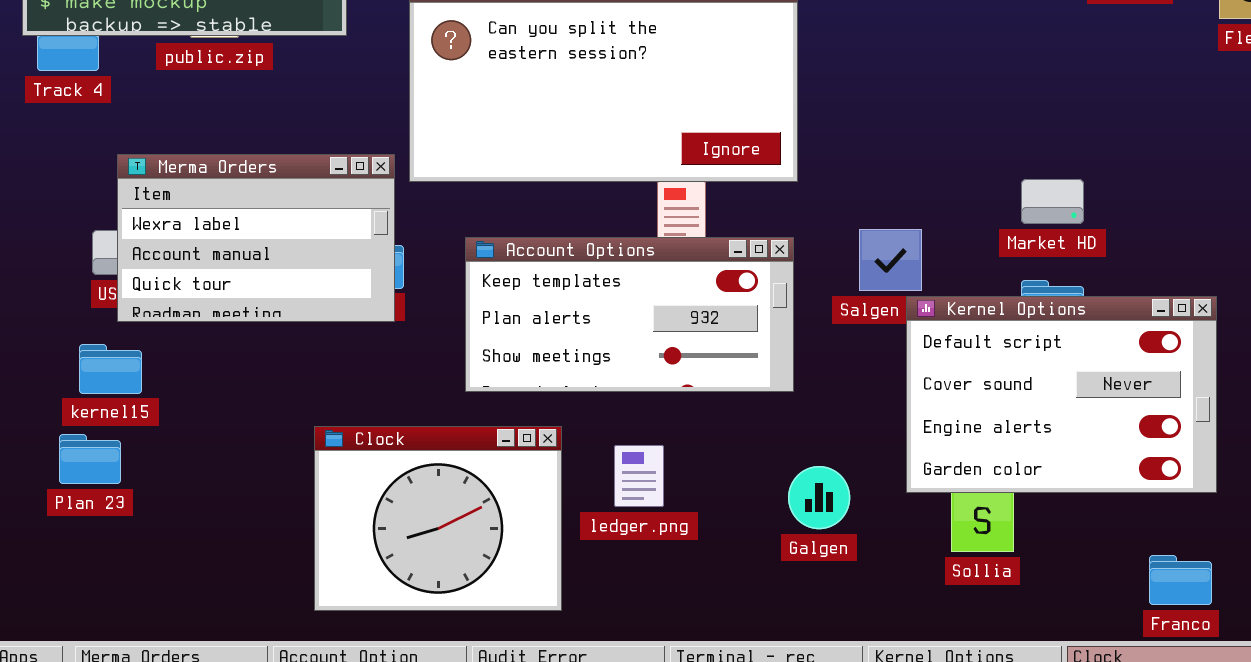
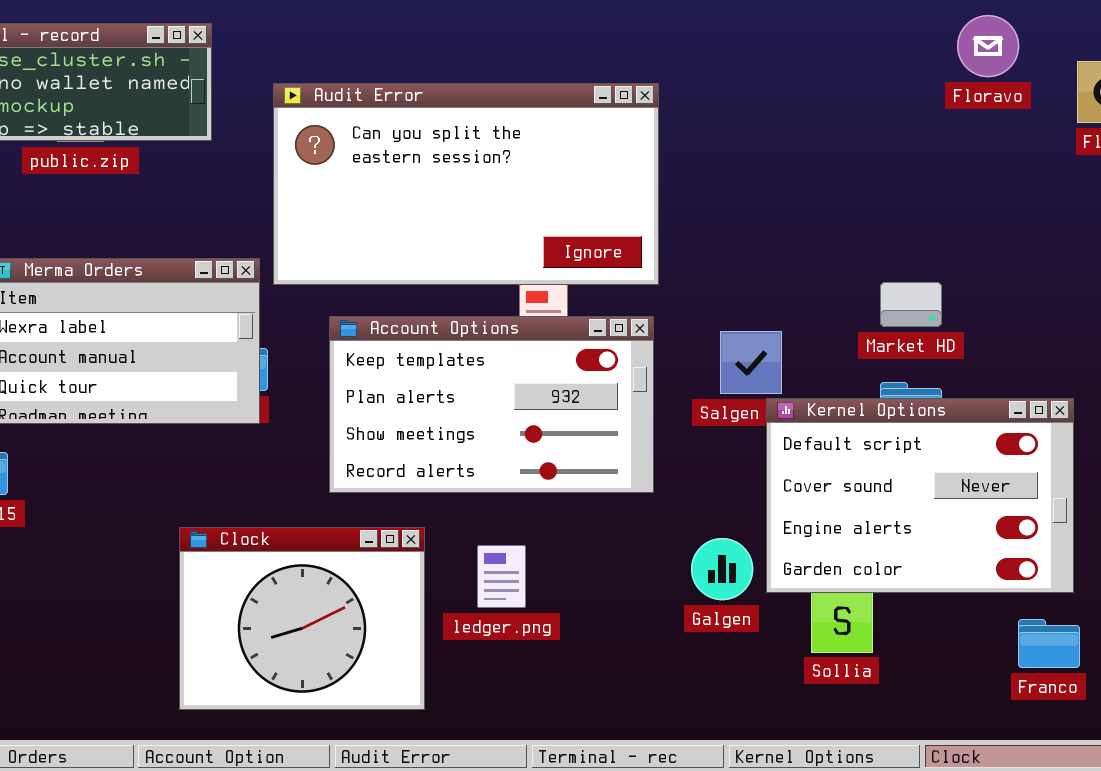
Account Options: [465,237,794,392] -> [329,316,654,493], resized
Galgen: [788,466,850,529] -> [691,538,753,600], moved
Franco: [1149,555,1212,605] -> [1018,619,1080,668], moved

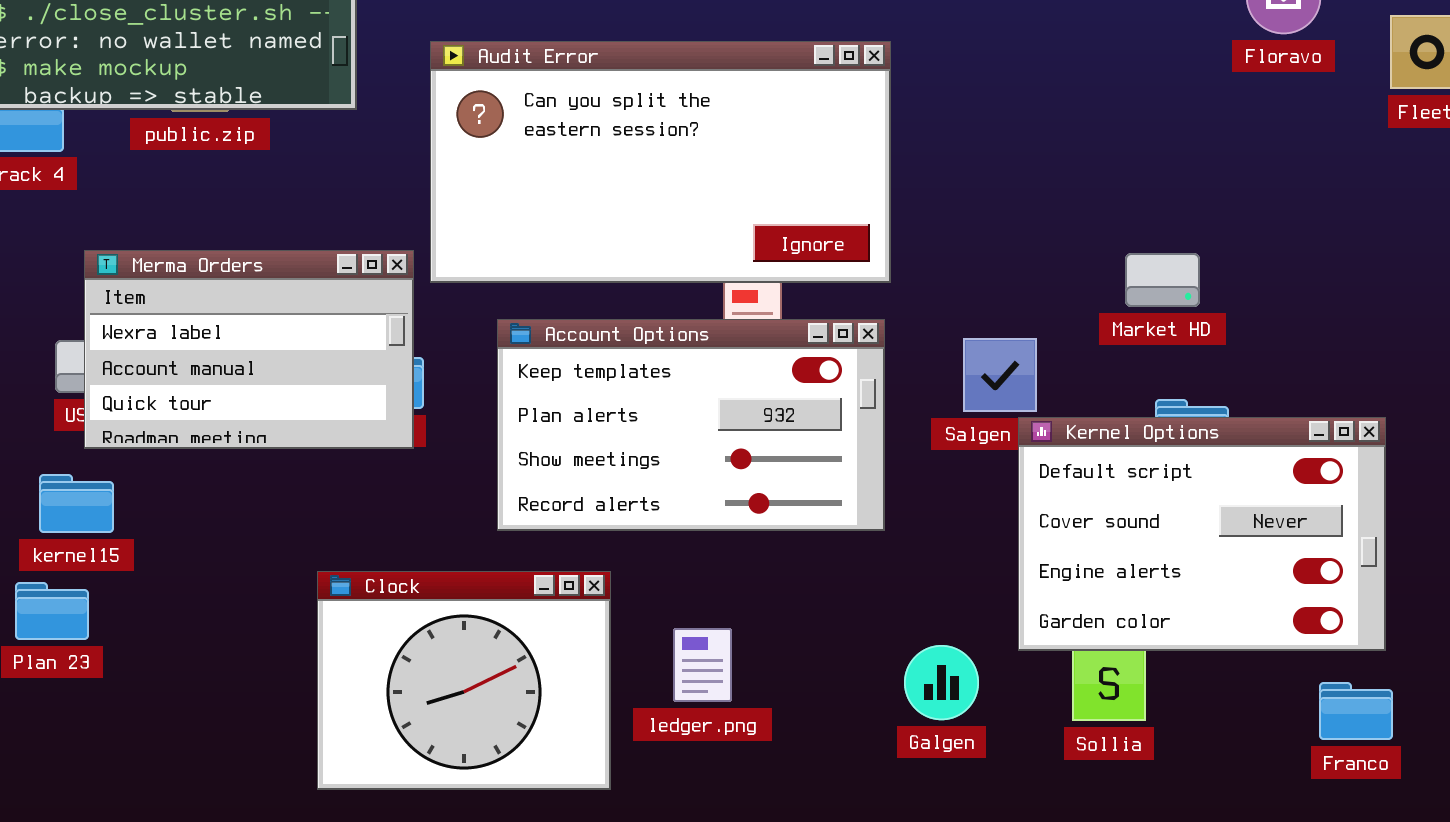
Market HD: [880,282,942,327] -> [1125,253,1200,307], moved
Galgen: [691,538,753,600] -> [904,645,979,720], moved
ledger.png: [477,545,526,608] -> [673,628,732,702], moved

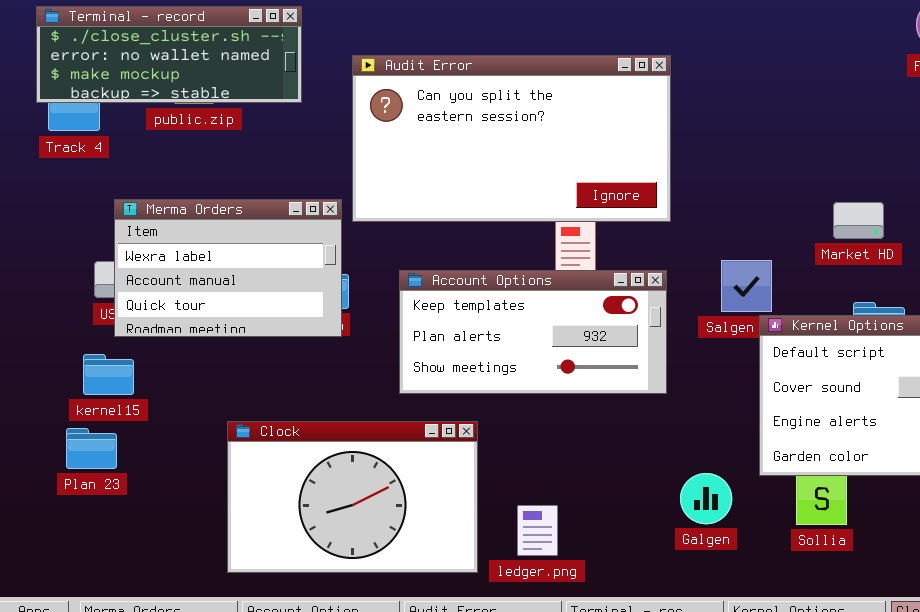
Account Options: [497,319,885,531] -> [399,270,667,394], resized
Clock: [317,571,611,790] -> [227,421,478,573], resized
ledger.png: [673,628,732,702] -> [517,505,558,556], moved

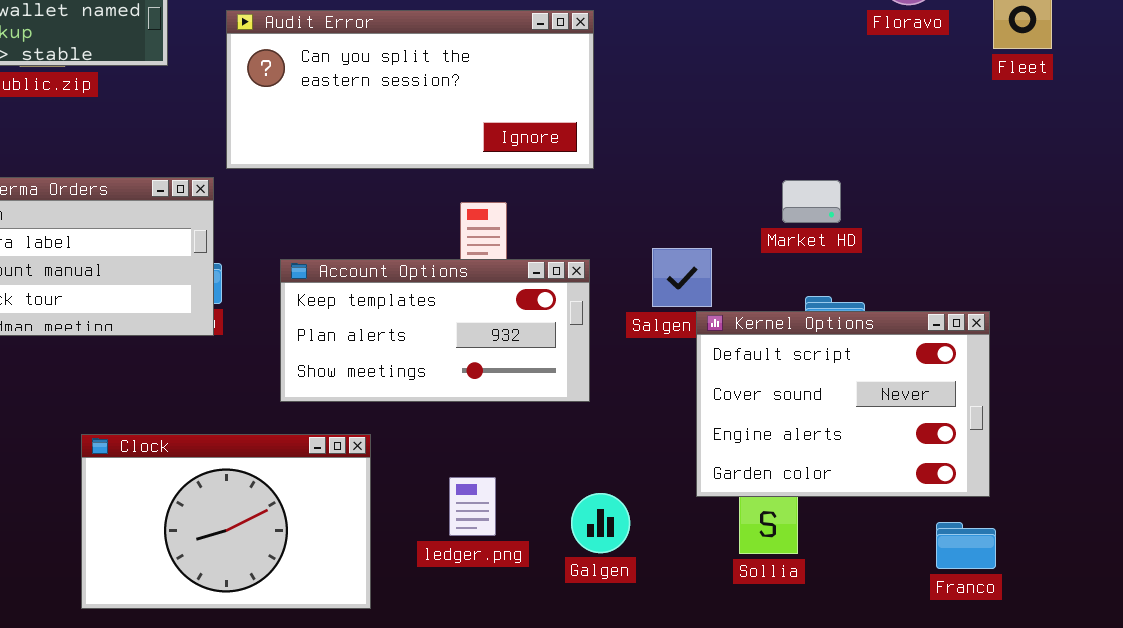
Audit Error: [352,55,671,222] -> [226,10,594,169], resized
Galgen: [680,473,732,524] -> [571,493,630,553], moved
ledger.png: [517,505,558,556] -> [449,477,496,536], moved

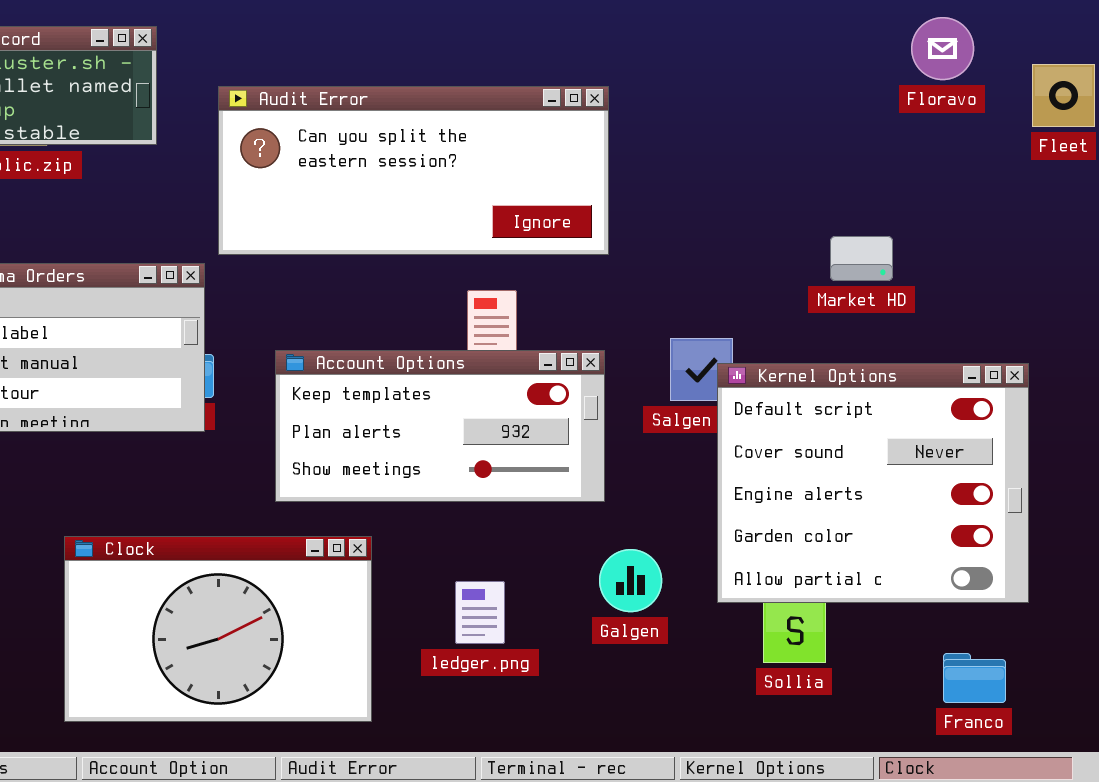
Market HD: [782,180,841,223] -> [830,236,893,281], moved
Kernel Options: [696,311,990,497] -> [717,363,1029,603], resized
Galgen: [571,493,630,553] -> [599,549,662,612], moved
Franco: [936,522,996,569] -> [943,653,1006,703], moved

